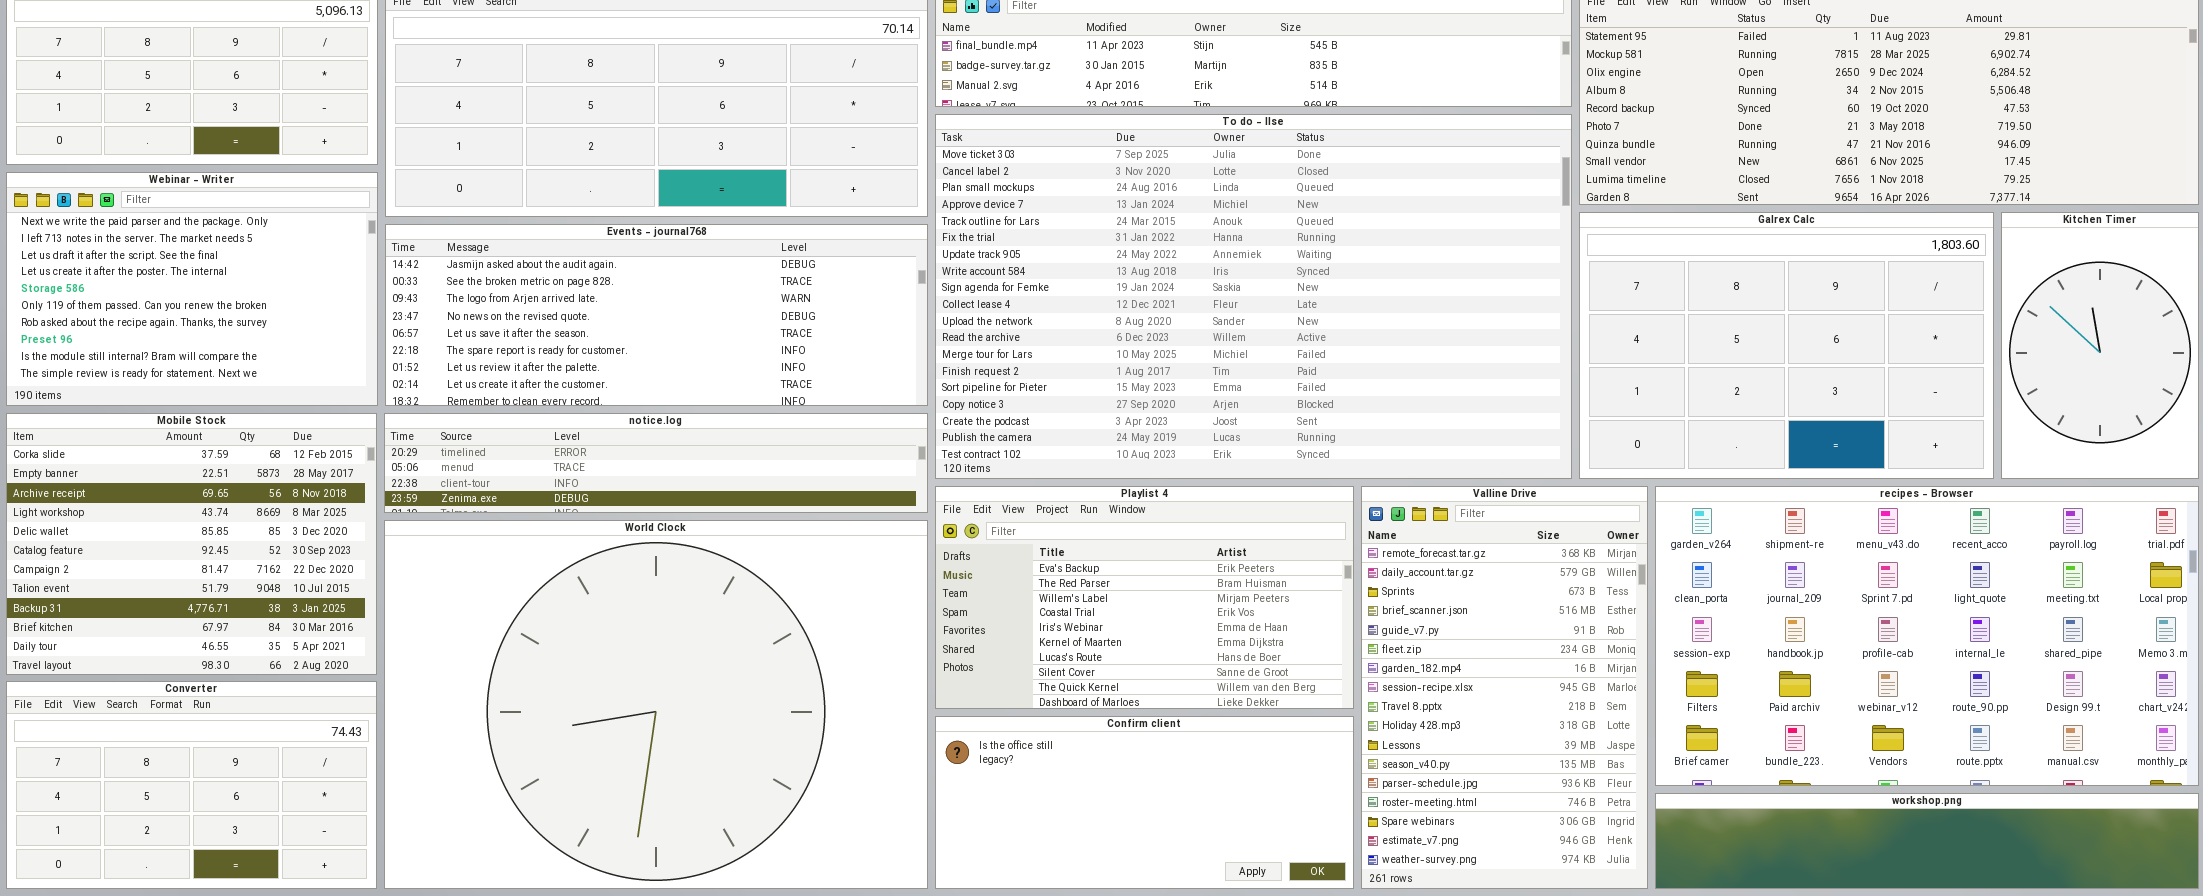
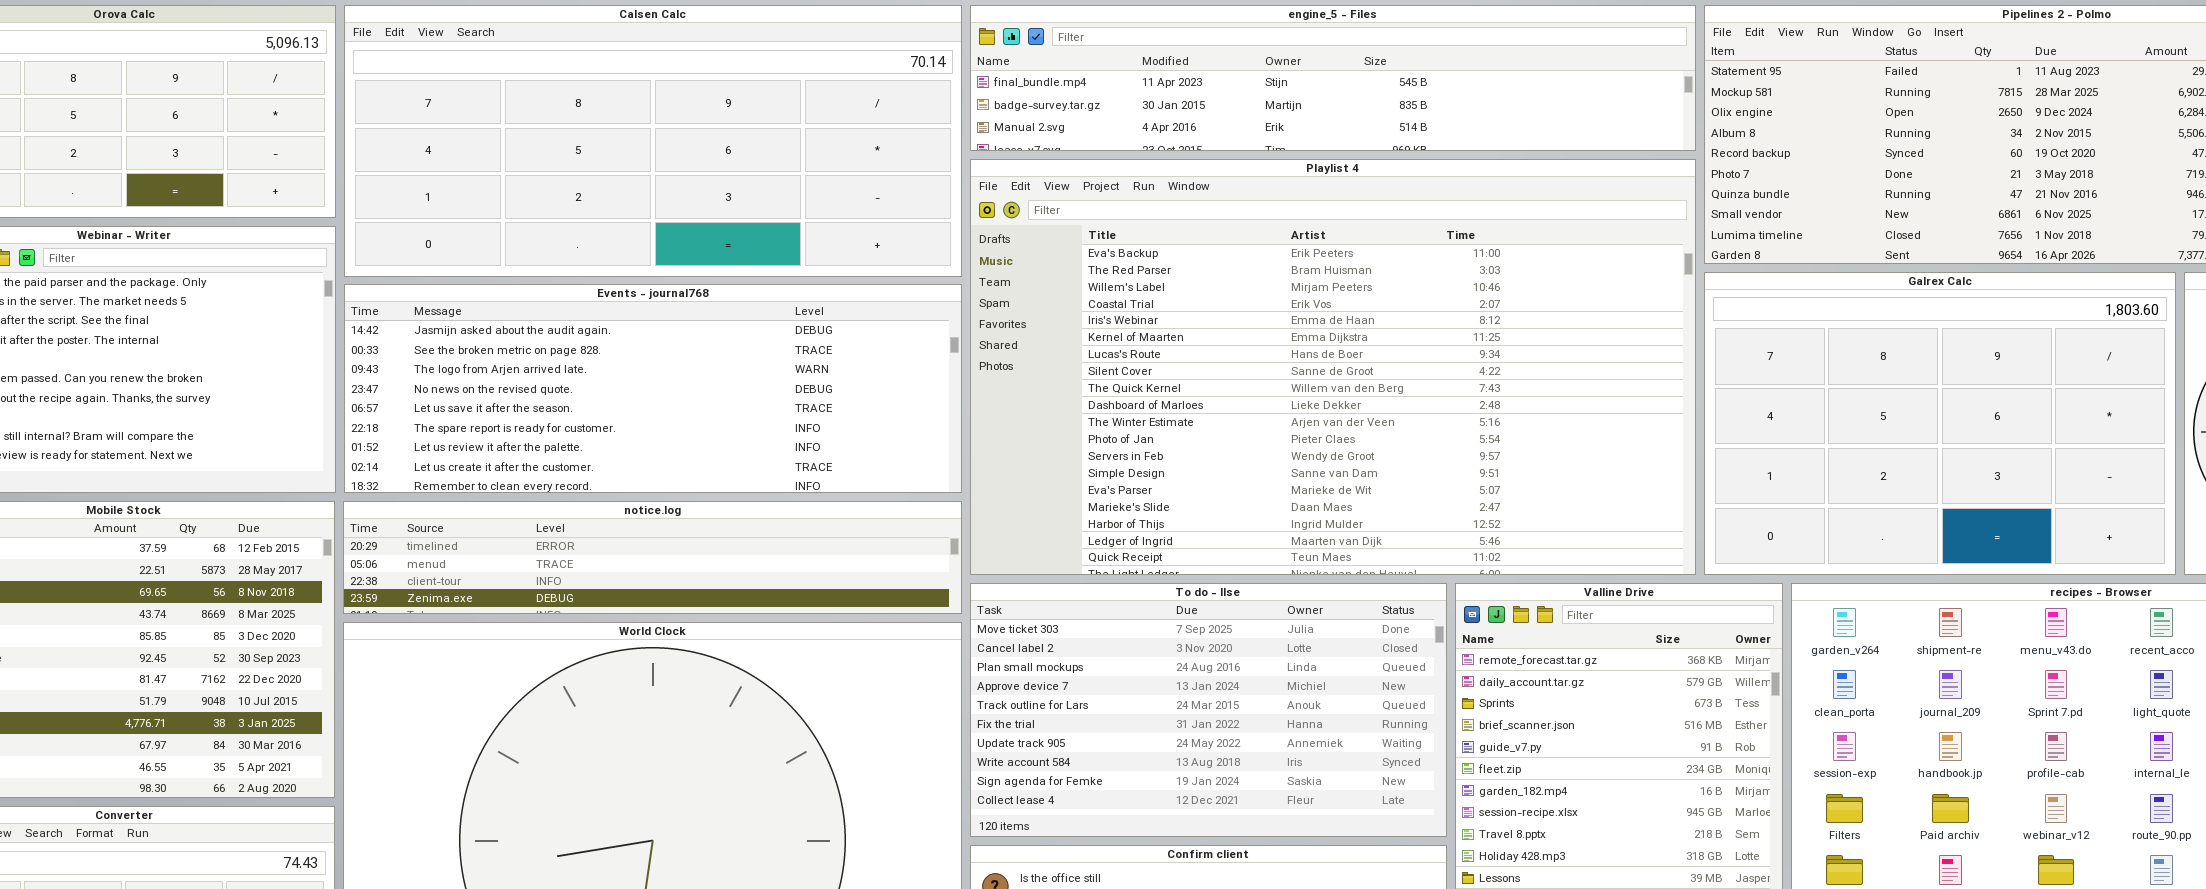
To do - Ilse: [935,114,1572,479] -> [970,583,1447,837], moved, resized
Playlist 4: [935,486,1354,709] -> [970,159,1696,575], moved, resized

